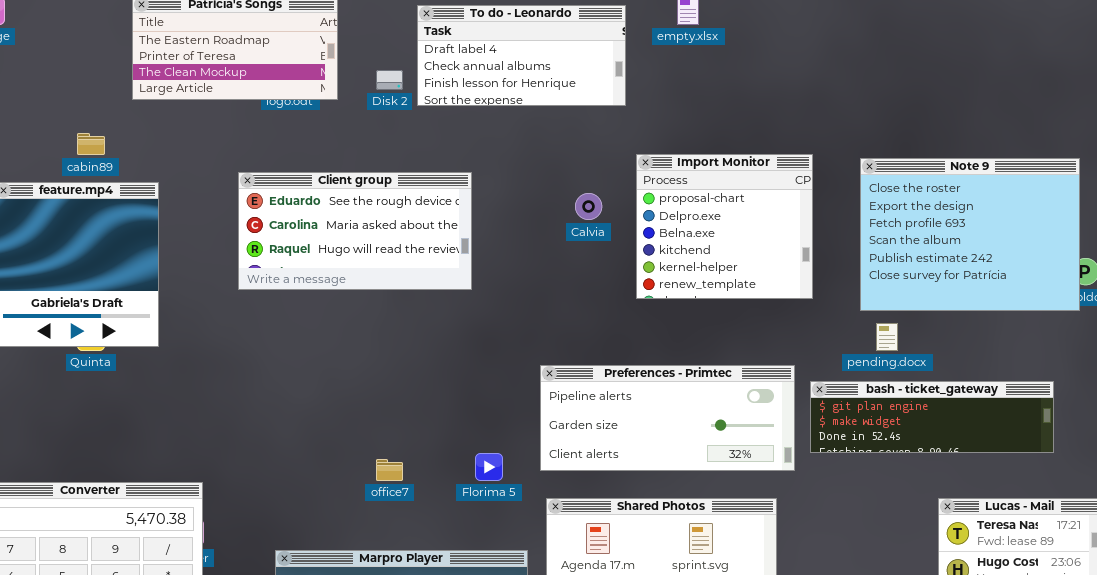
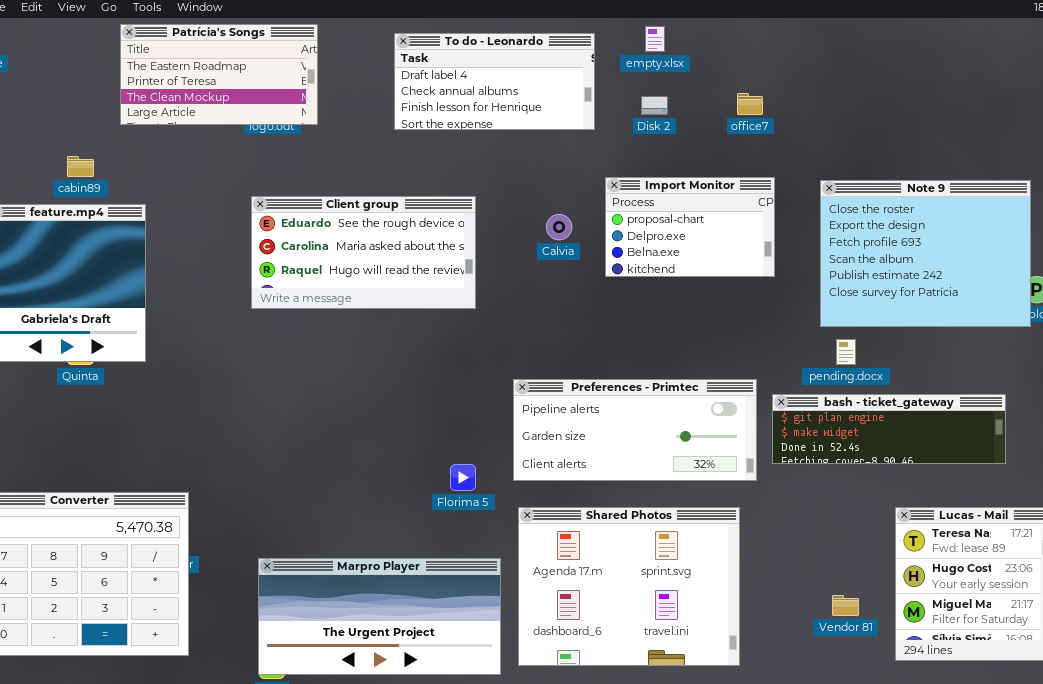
Disk 2: [376,70,403,90] -> [641,96,668,115], moved
Import Monitor: [636,154,813,299] -> [605,177,775,277], resized
Client group: [238,172,472,290] -> [251,196,476,309], moved
office7: [376,459,403,481] -> [737,93,763,115], moved

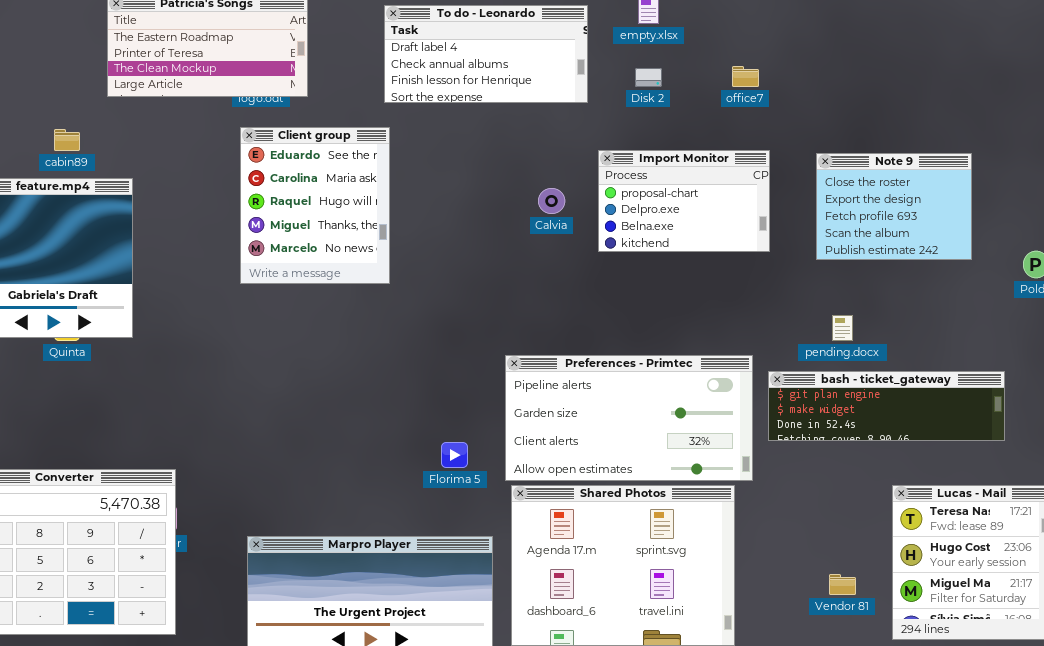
Note 9: [820,180,1031,327] -> [816,153,972,260], resized
Client group: [251,196,476,309] -> [240,127,390,284], resized
Preferences - Primtec: [513,379,757,481] -> [505,355,753,481], resized

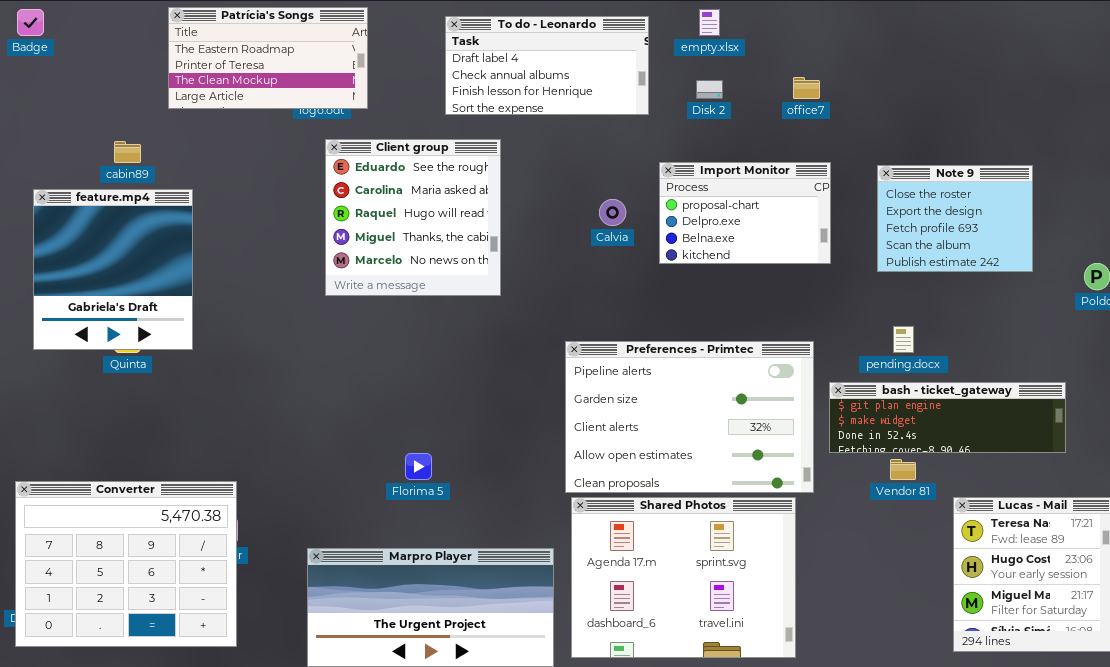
Client group: [240,127,390,284] -> [325,139,501,296], moved, resized
Preferences - Primtec: [505,355,753,481] -> [565,341,814,493], resized
Florima 5: [441,442,468,468] -> [405,453,432,480], moved
Vendor 81: [829,574,856,595] -> [890,459,916,480], moved

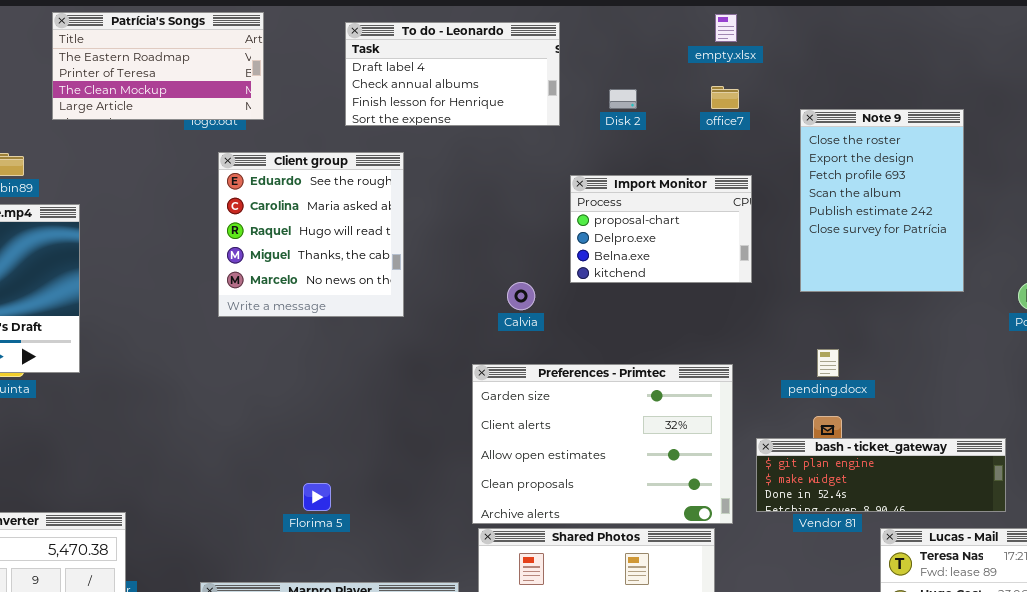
empty.xlsx: [699,9,720,36] -> [715,14,737,42], moved
Note 9: [877,165,1033,272] -> [800,109,964,292], resized
Calvia: [599,199,626,226] -> [507,282,535,310], moved
Preferences - Primtec: [565,341,814,493] -> [472,364,733,524], scrolled down 1 row
bash - ticket_gateway: [829,382,1066,453] -> [756,438,1006,512], moved

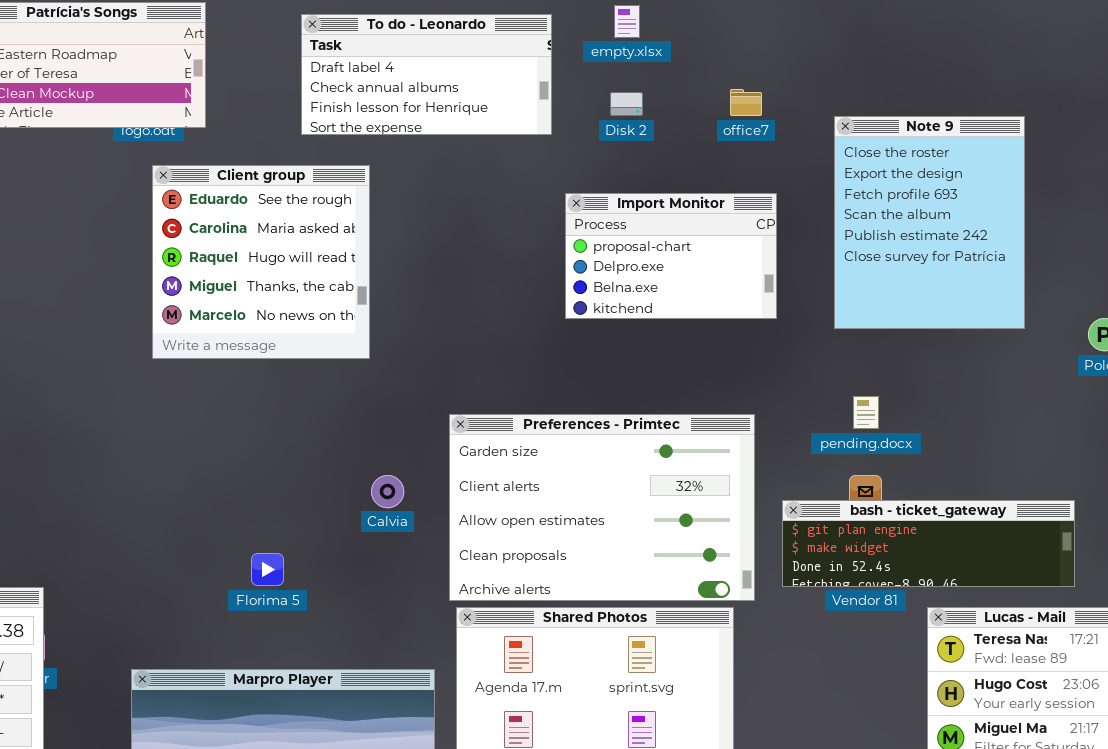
empty.xlsx: [715,14,737,42] -> [614,5,640,38], moved
Calvia: [507,282,535,310] -> [371,475,404,508], moved

